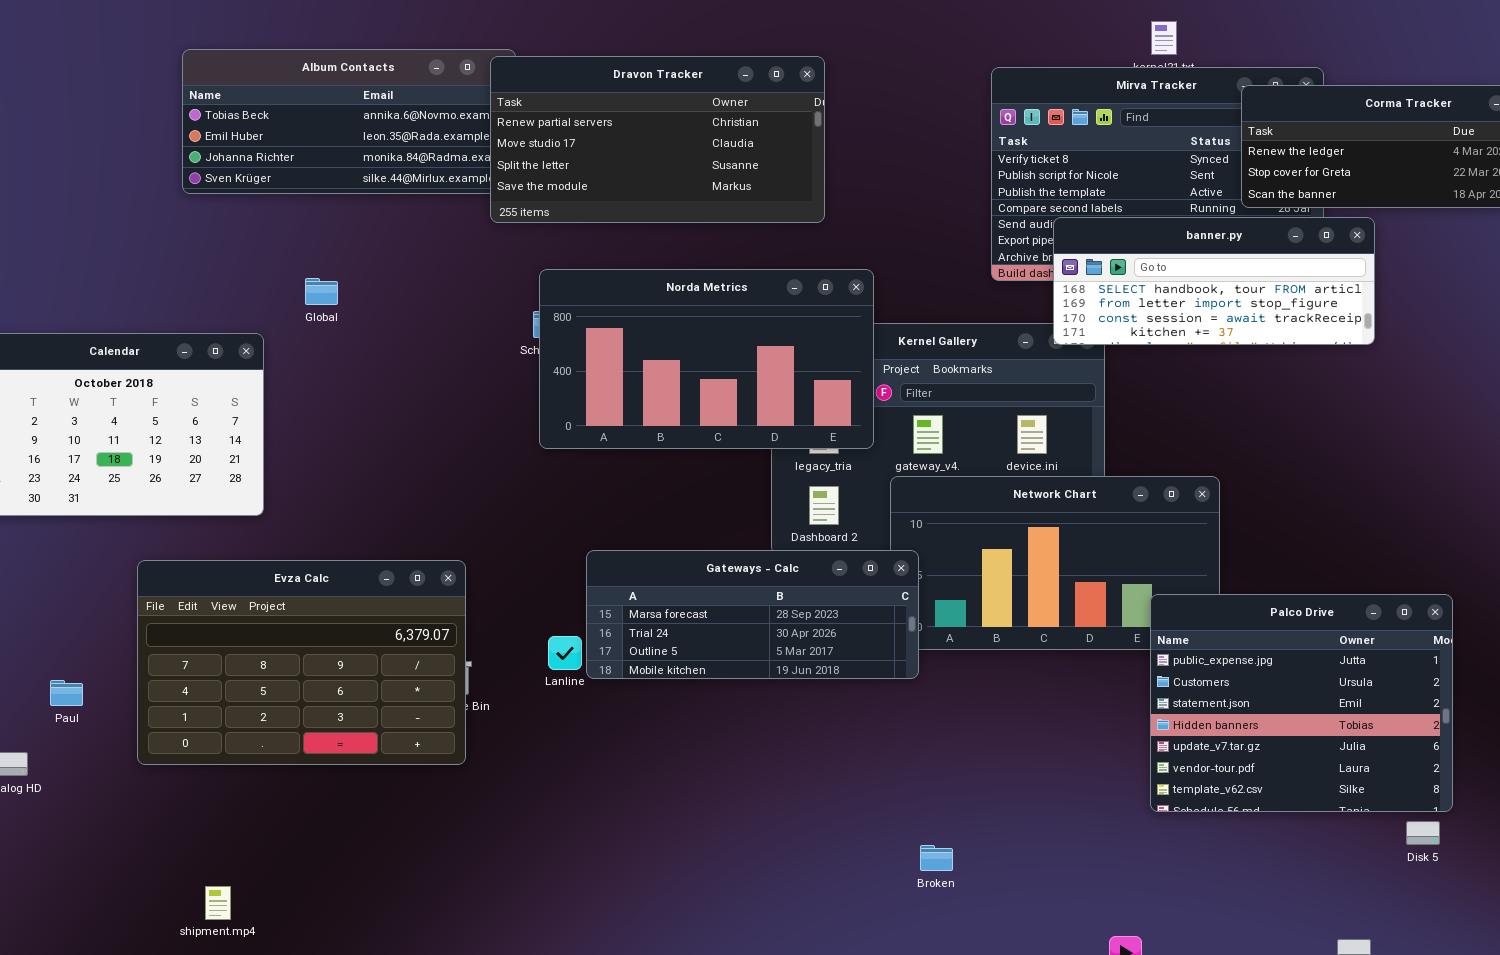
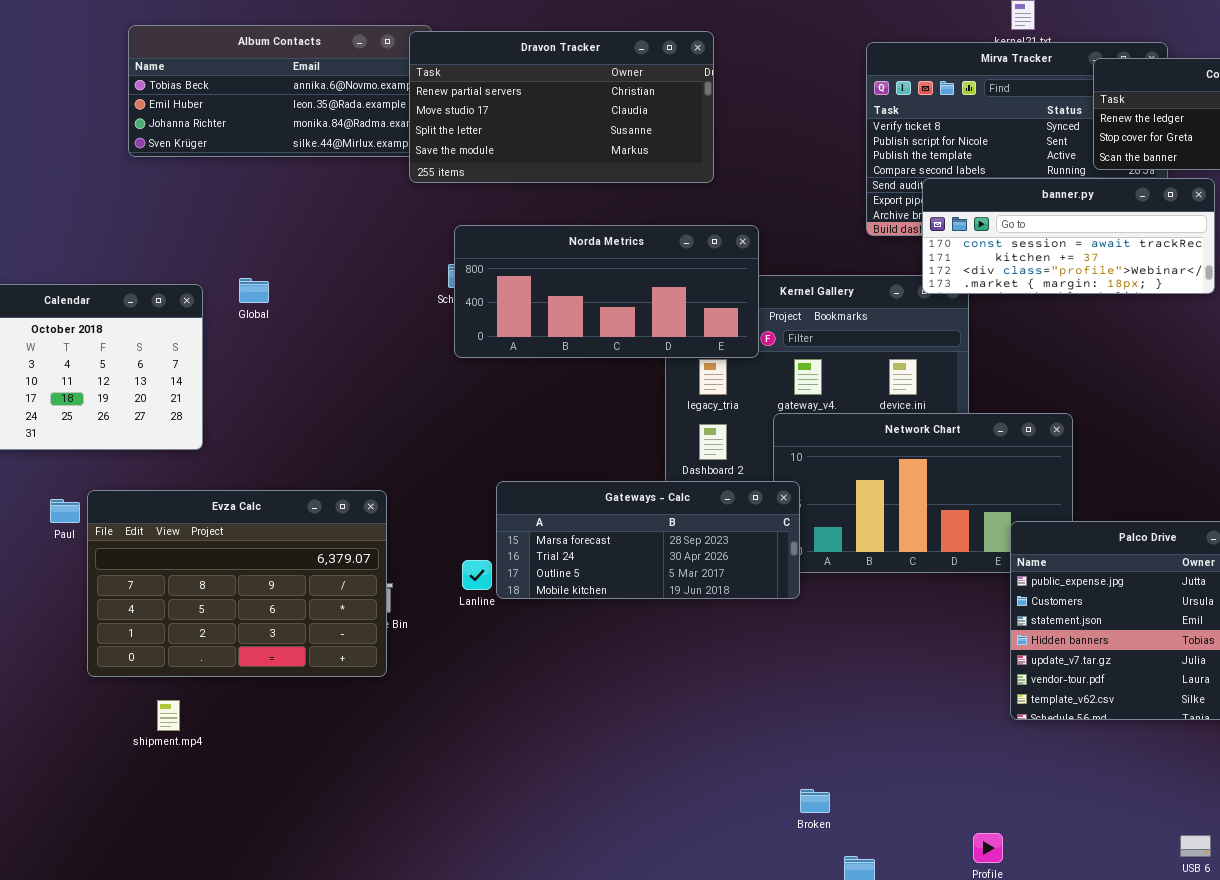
banner.py: [1053,217,1375,345] -> [922,178,1215,294], scrolled down 2 rows
Norda Metrics: [539,269,874,449] -> [454,225,759,358], resized
Global: [305,278,338,305] -> [239,278,269,303], moved
Paul: [50,680,83,706] -> [50,499,80,523], moved
Broken: [920,845,953,871] -> [800,789,830,813], moved
shipment.mp4: [205,886,231,920] -> [157,700,180,731], moved

